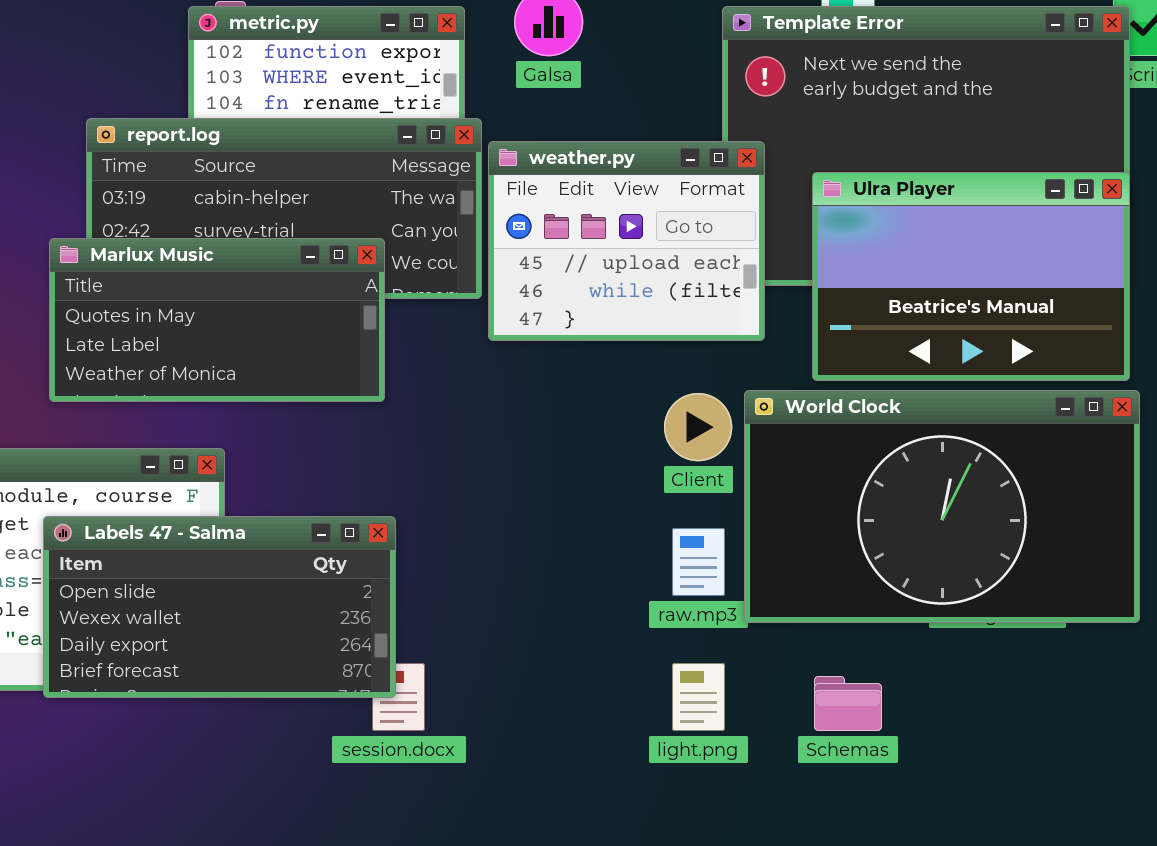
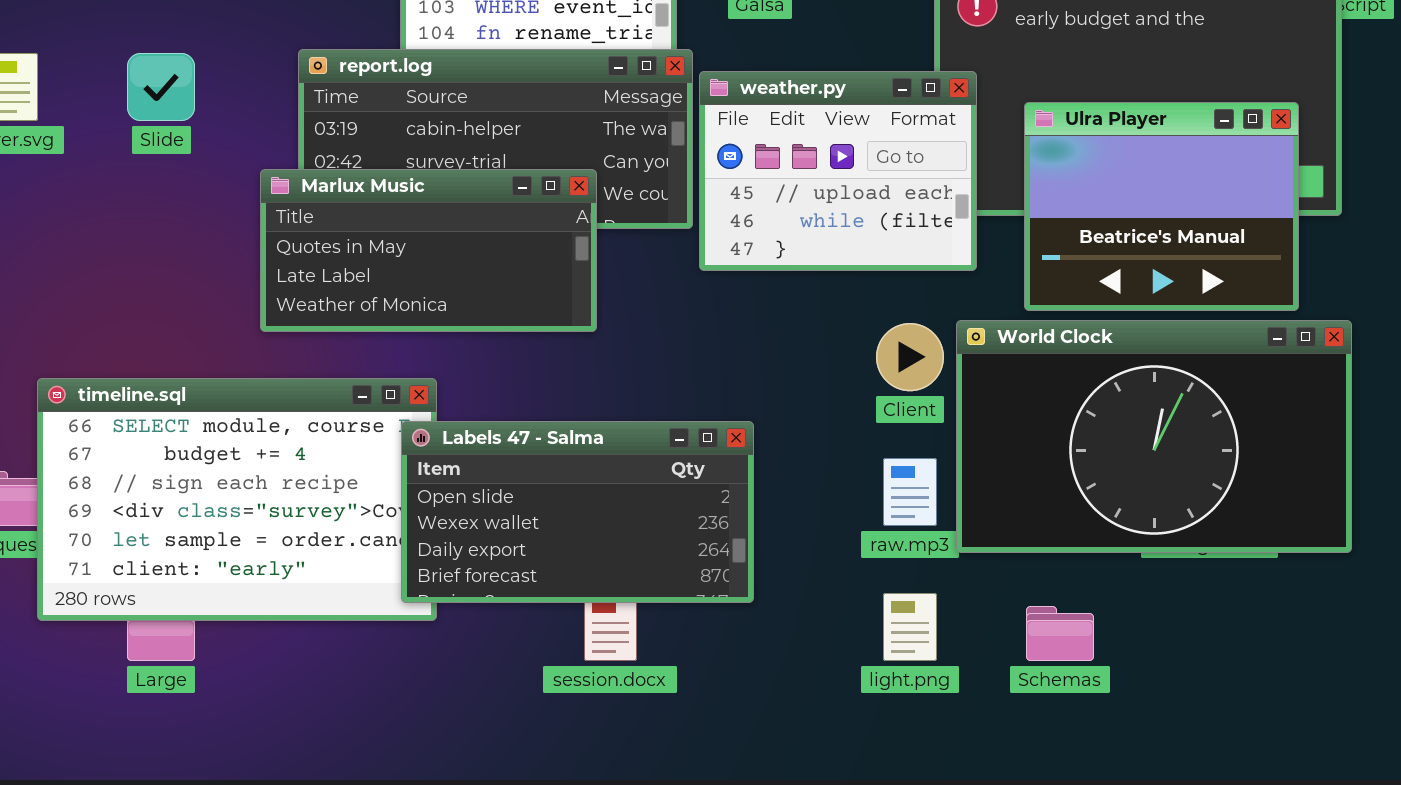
Ulra Player: [812,172,1130,381] -> [1024,102,1299,311], resized
Labels 47 - Salma: [43,516,396,698] -> [401,421,754,603], moved

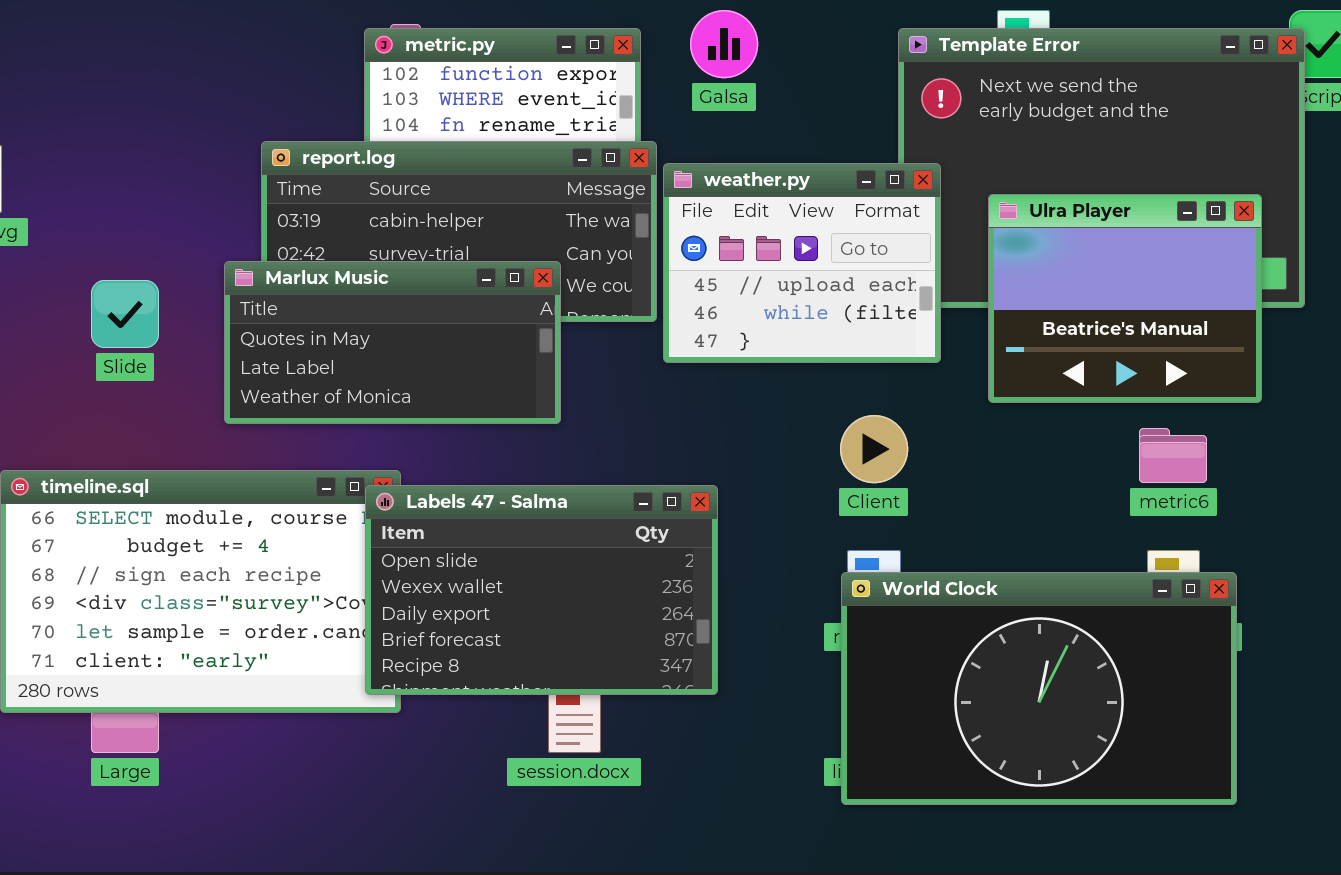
Slide: [127,53,195,121] -> [91,280,159,348], moved
World Clock: [956,320,1352,553] -> [841,572,1237,805], moved
Labels 47 - Salma: [401,421,754,603] -> [365,485,718,695], resized

